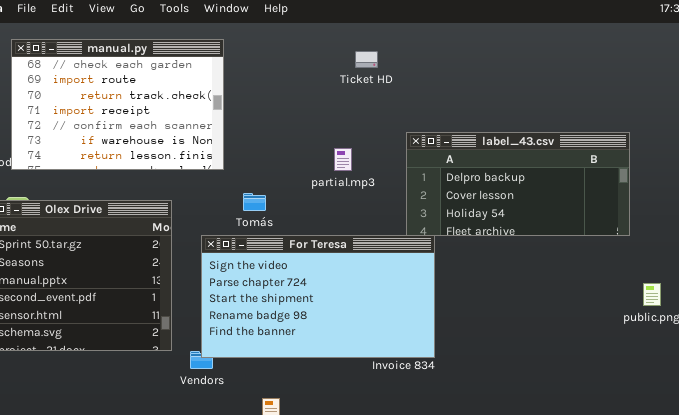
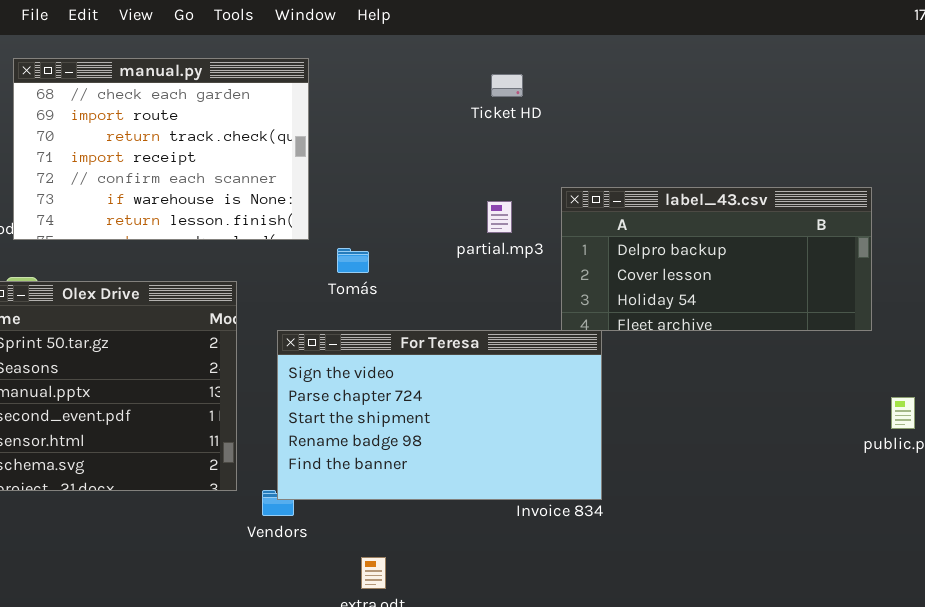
partial.mp3: [334,148,352,171] -> [487,201,512,233], moved
Tomás: [243,193,266,211] -> [337,248,369,273], moved

